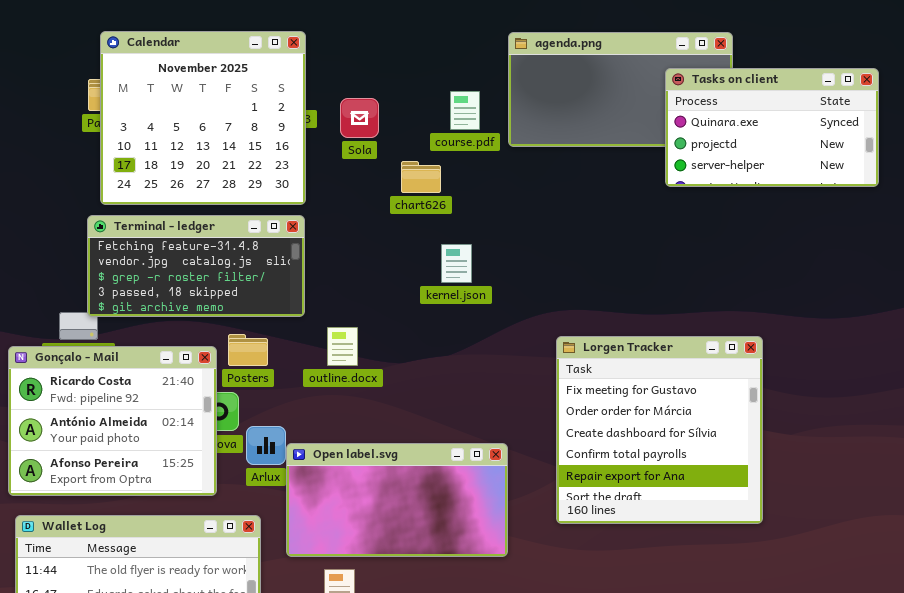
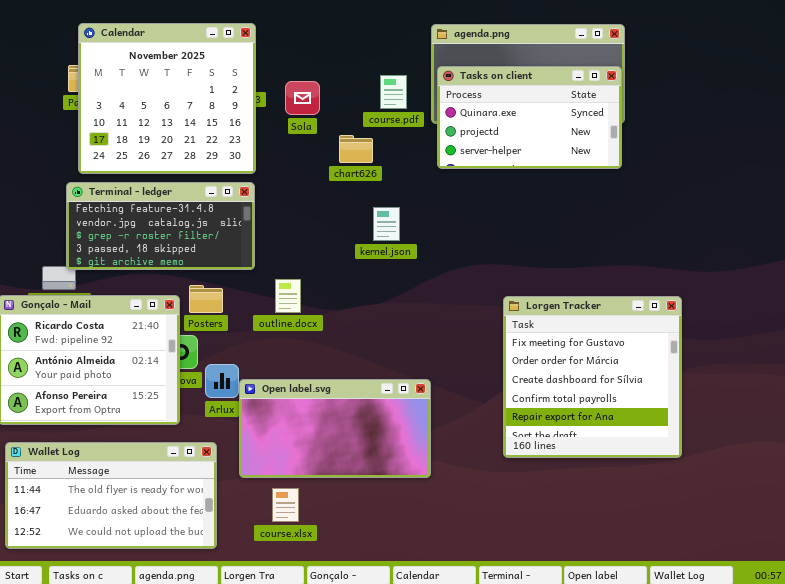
Tasks on client: [665,68,879,187] -> [437,66,622,169], moved
Lorgen Tracker: [556,336,763,524] -> [503,296,682,458], moved

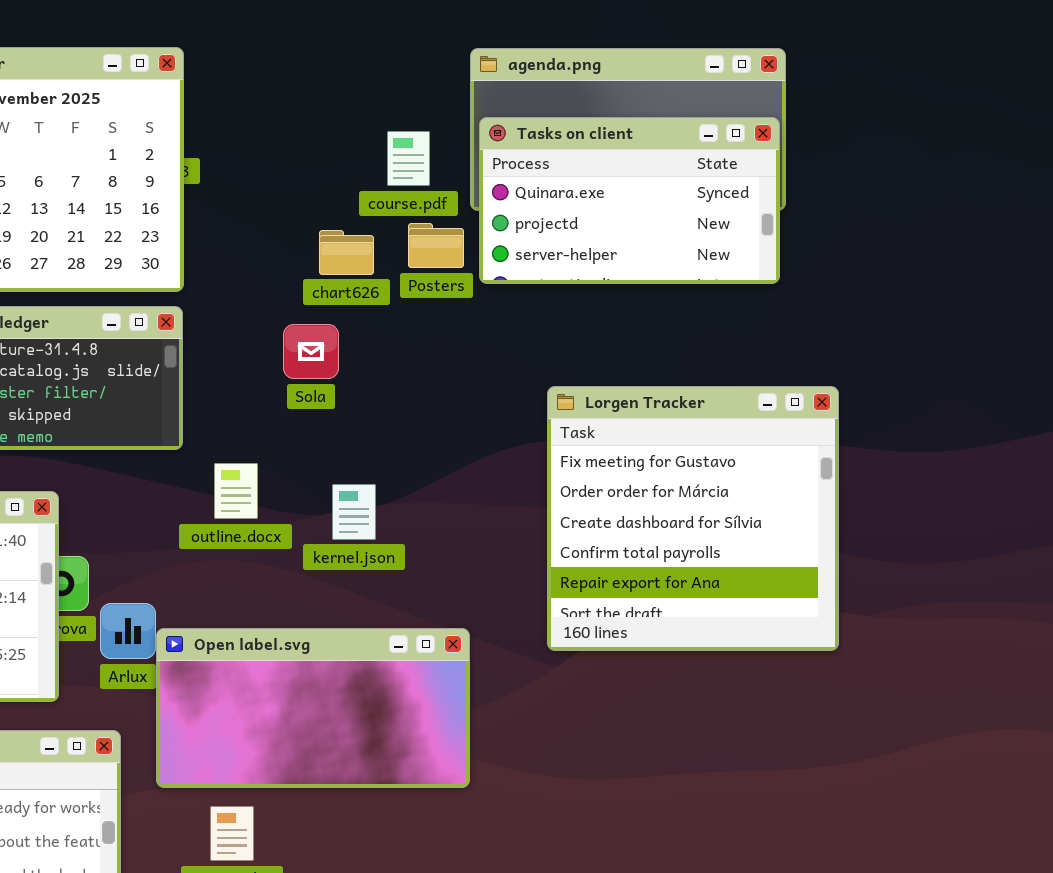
Sola: [285,81,320,115] -> [283,324,339,379], moved
kernel.json: [373,207,400,241] -> [332,484,376,540], moved
Posters: [189,285,223,313] -> [408,223,464,268], moved
Lorgen Tracker: [503,296,682,458] -> [547,386,839,651], moved

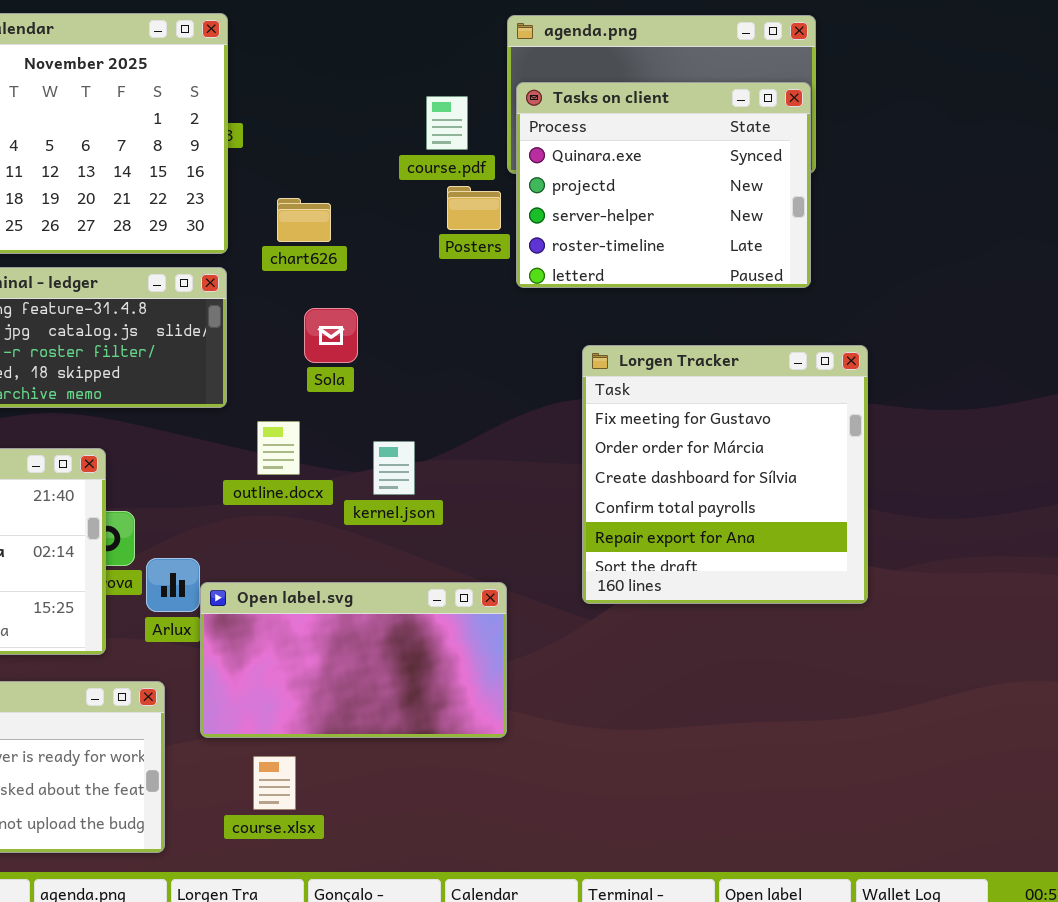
Tasks on client: [479,117,780,284] -> [516,82,811,288], resized
chart626: [319,230,374,275] -> [277,198,331,242], moved
Sola: [283,324,339,379] -> [304,308,358,363], moved

